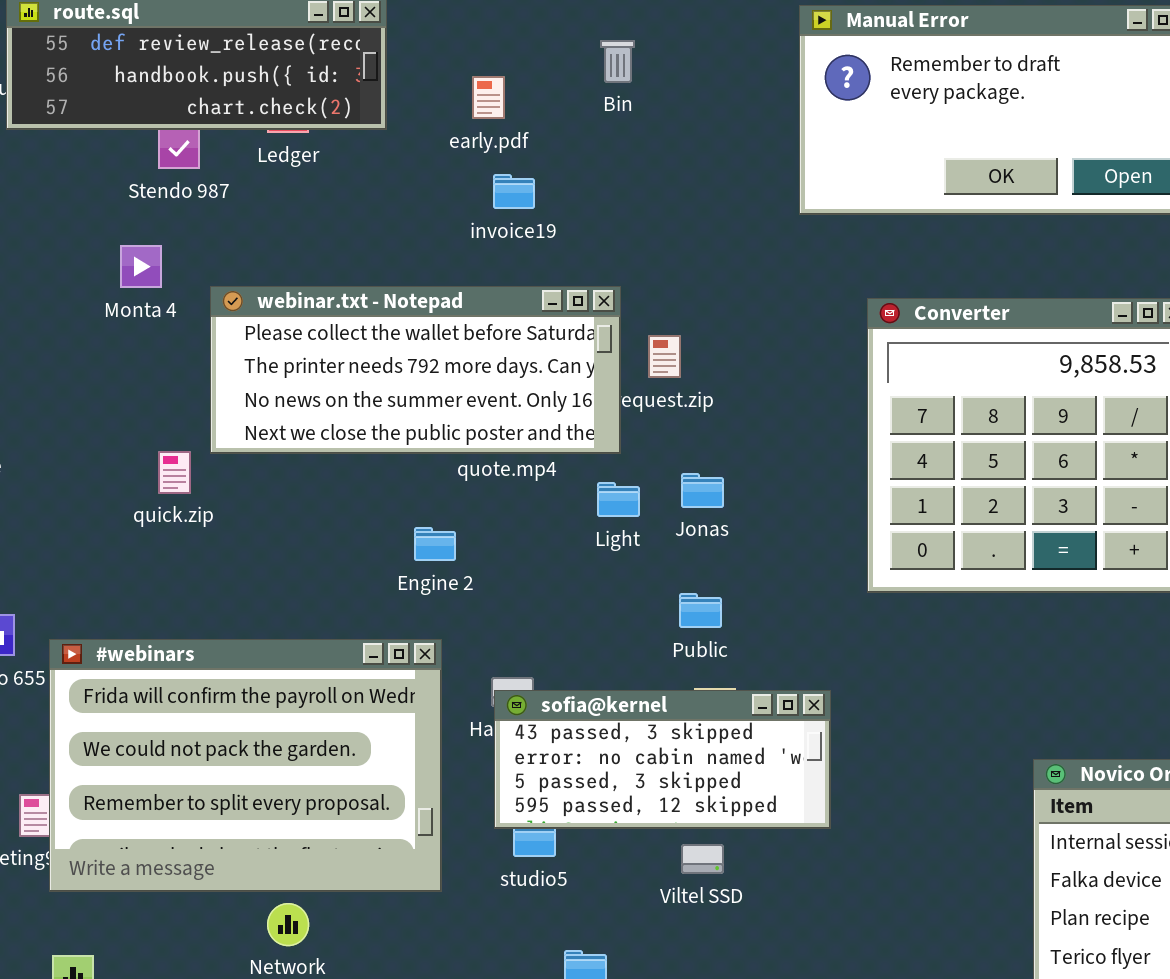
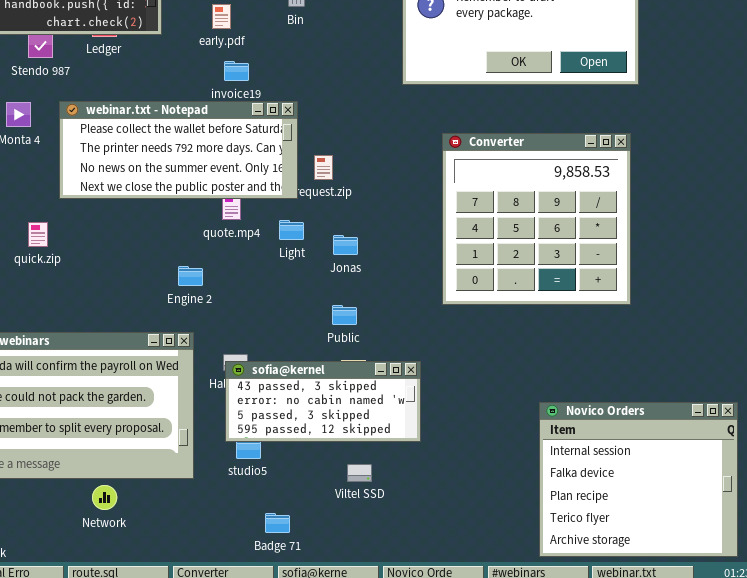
webinar.txt - Notepad: [210,286,621,454] -> [59,101,298,199], moved
Light: [597,482,640,517] -> [279,220,304,240], moved
Viltel SSD: [681,844,724,874] -> [347,464,372,482], moved

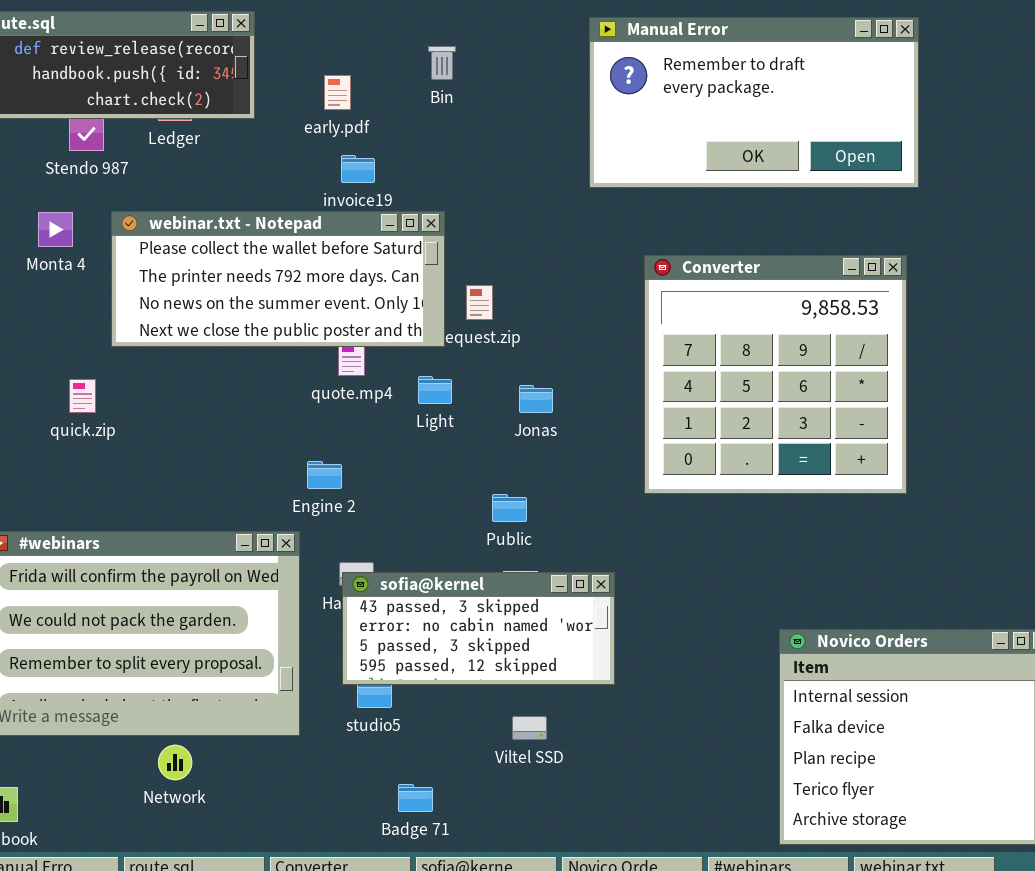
Jonas: [333,235,358,255] -> [519,385,553,413], moved
Engine 2: [178,266,203,286] -> [307,461,342,489], moved

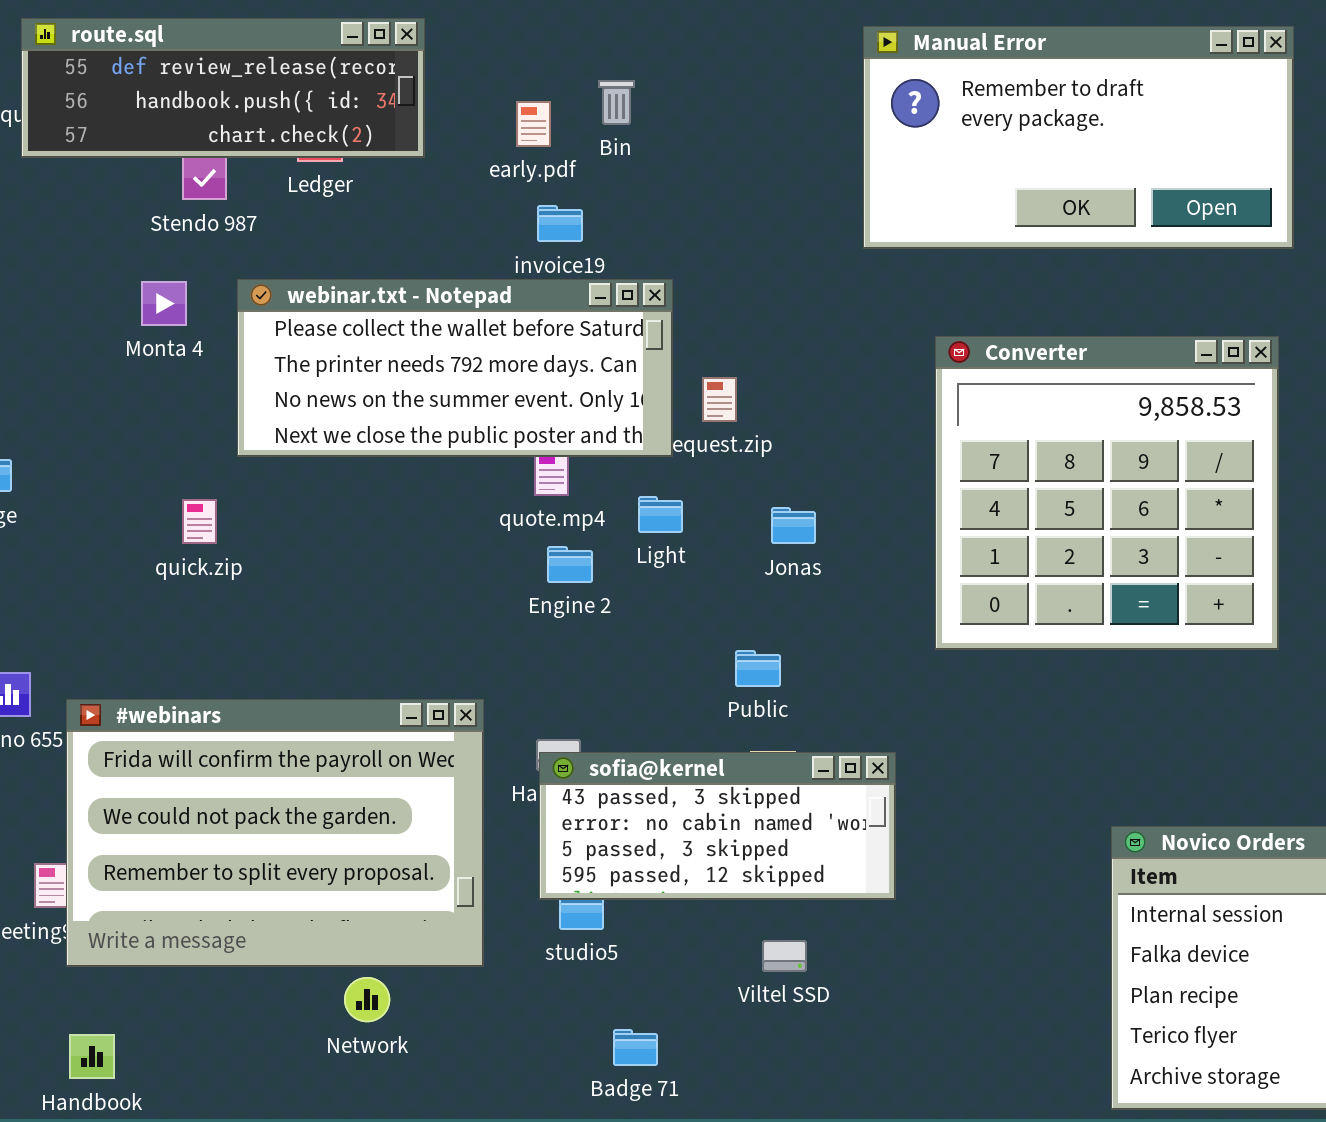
Bin: [428,46,456,80] -> [598,80,635,125], moved
Engine 2: [307,461,342,489] -> [547,546,593,583], moved
Network: [158,745,192,780] -> [344,977,390,1022], moved

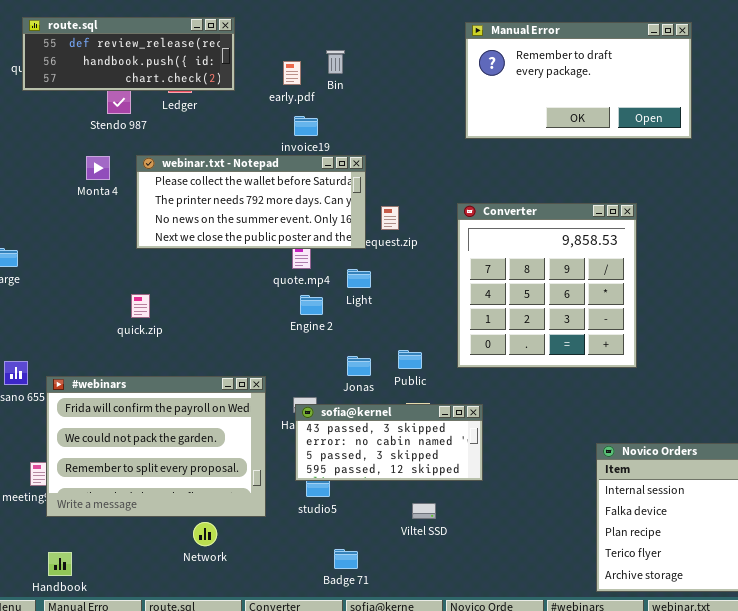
Converter: [935,336,1279,650] -> [457,203,637,368], moved
quick.zip: [182,499,217,544] -> [131,294,150,318], moved
Jonas: [771,507,816,544] -> [347,356,371,376], moved

